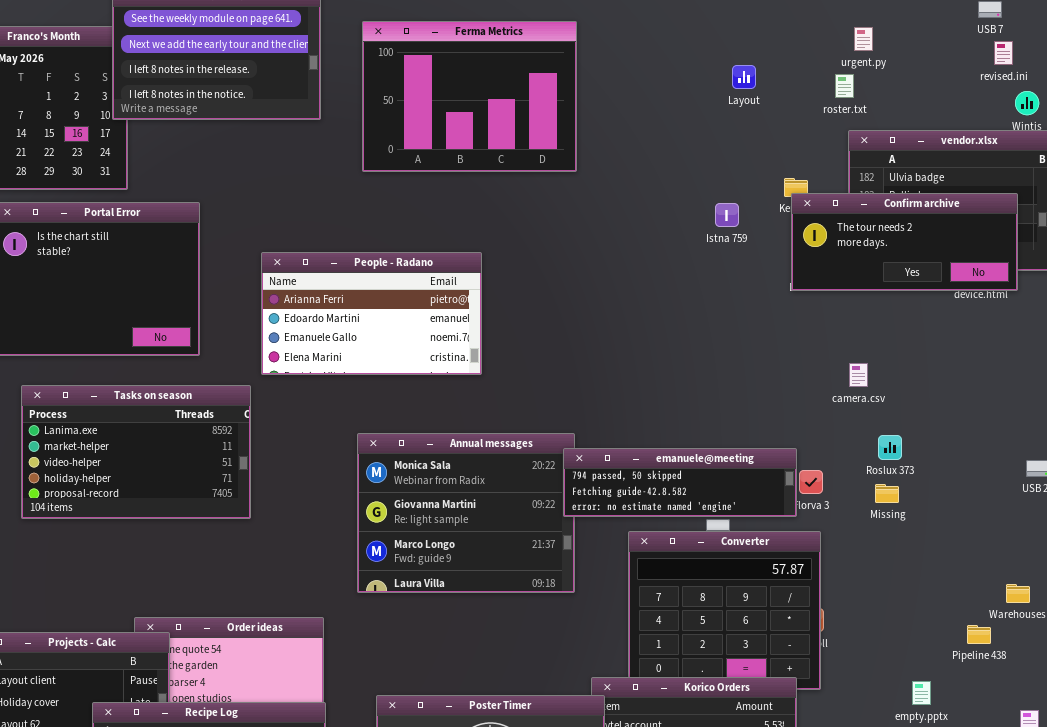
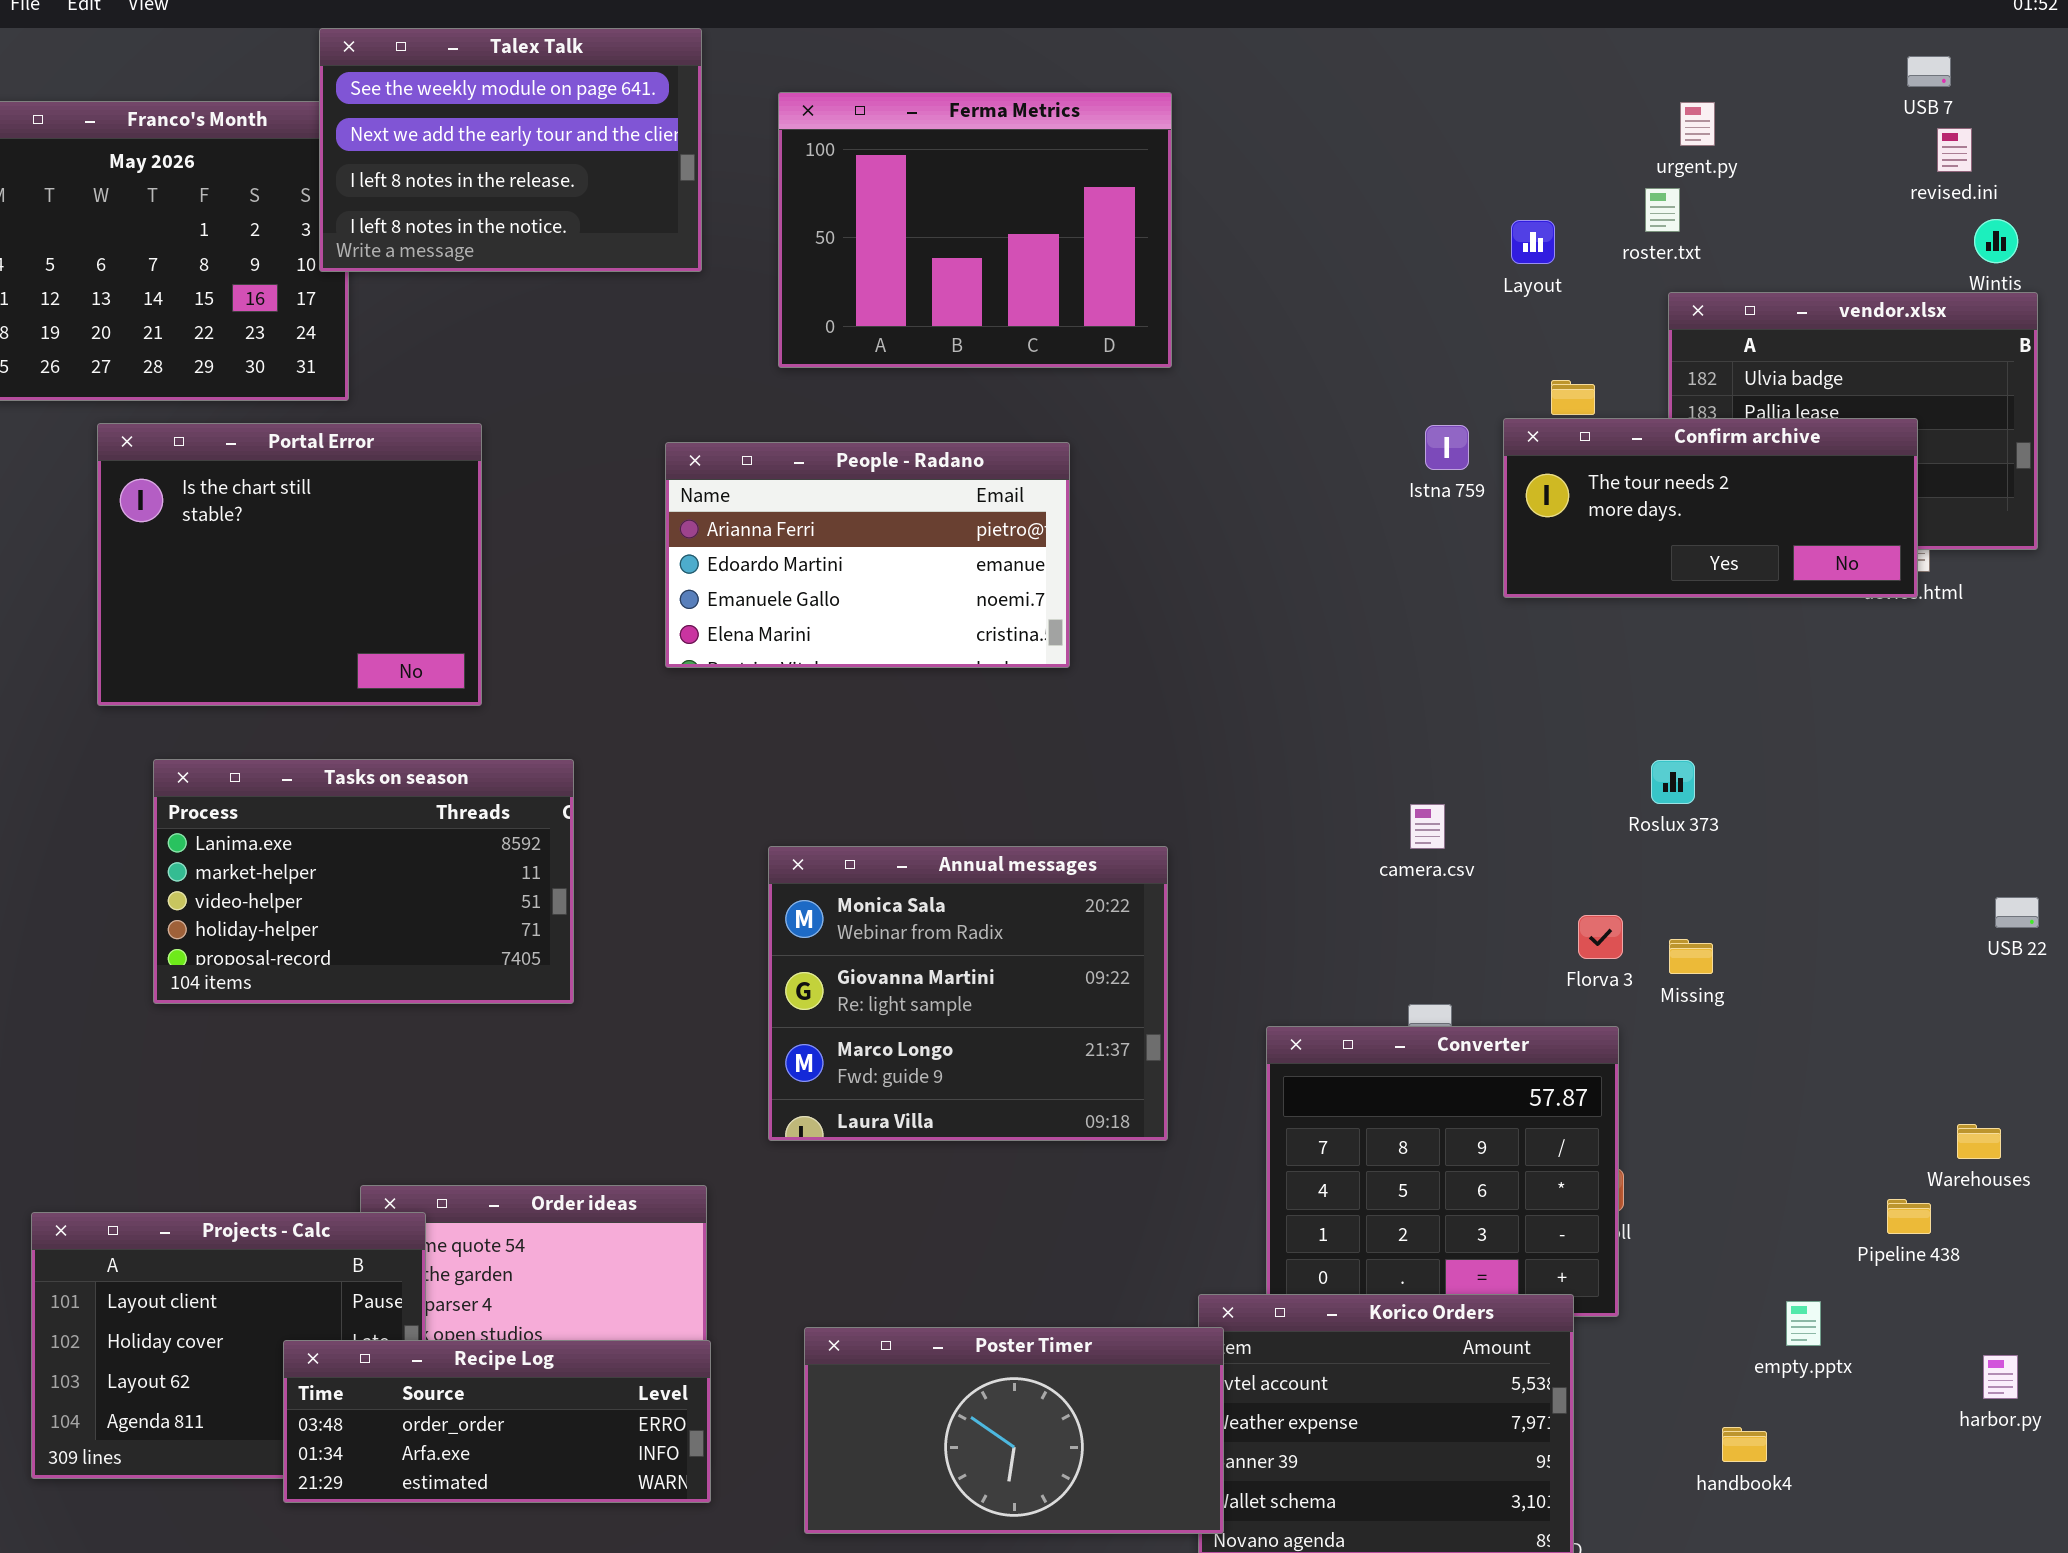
Layout: [732,65,756,89] -> [1511,220,1555,264], moved
Confirm archive: [791,193,1018,291] -> [1503,418,1918,598], moved
People - Radano: [261,252,482,375] -> [665,442,1070,668], moved
camera.csv: [849,363,868,387] -> [1410,804,1445,849], moved
Roslux 373: [878,435,902,460] -> [1651,760,1695,804], moved
emanuele@meeting: [563,448,797,517] -> none, closed
Missing: [875,484,899,503] -> [1669,939,1713,974], moved

